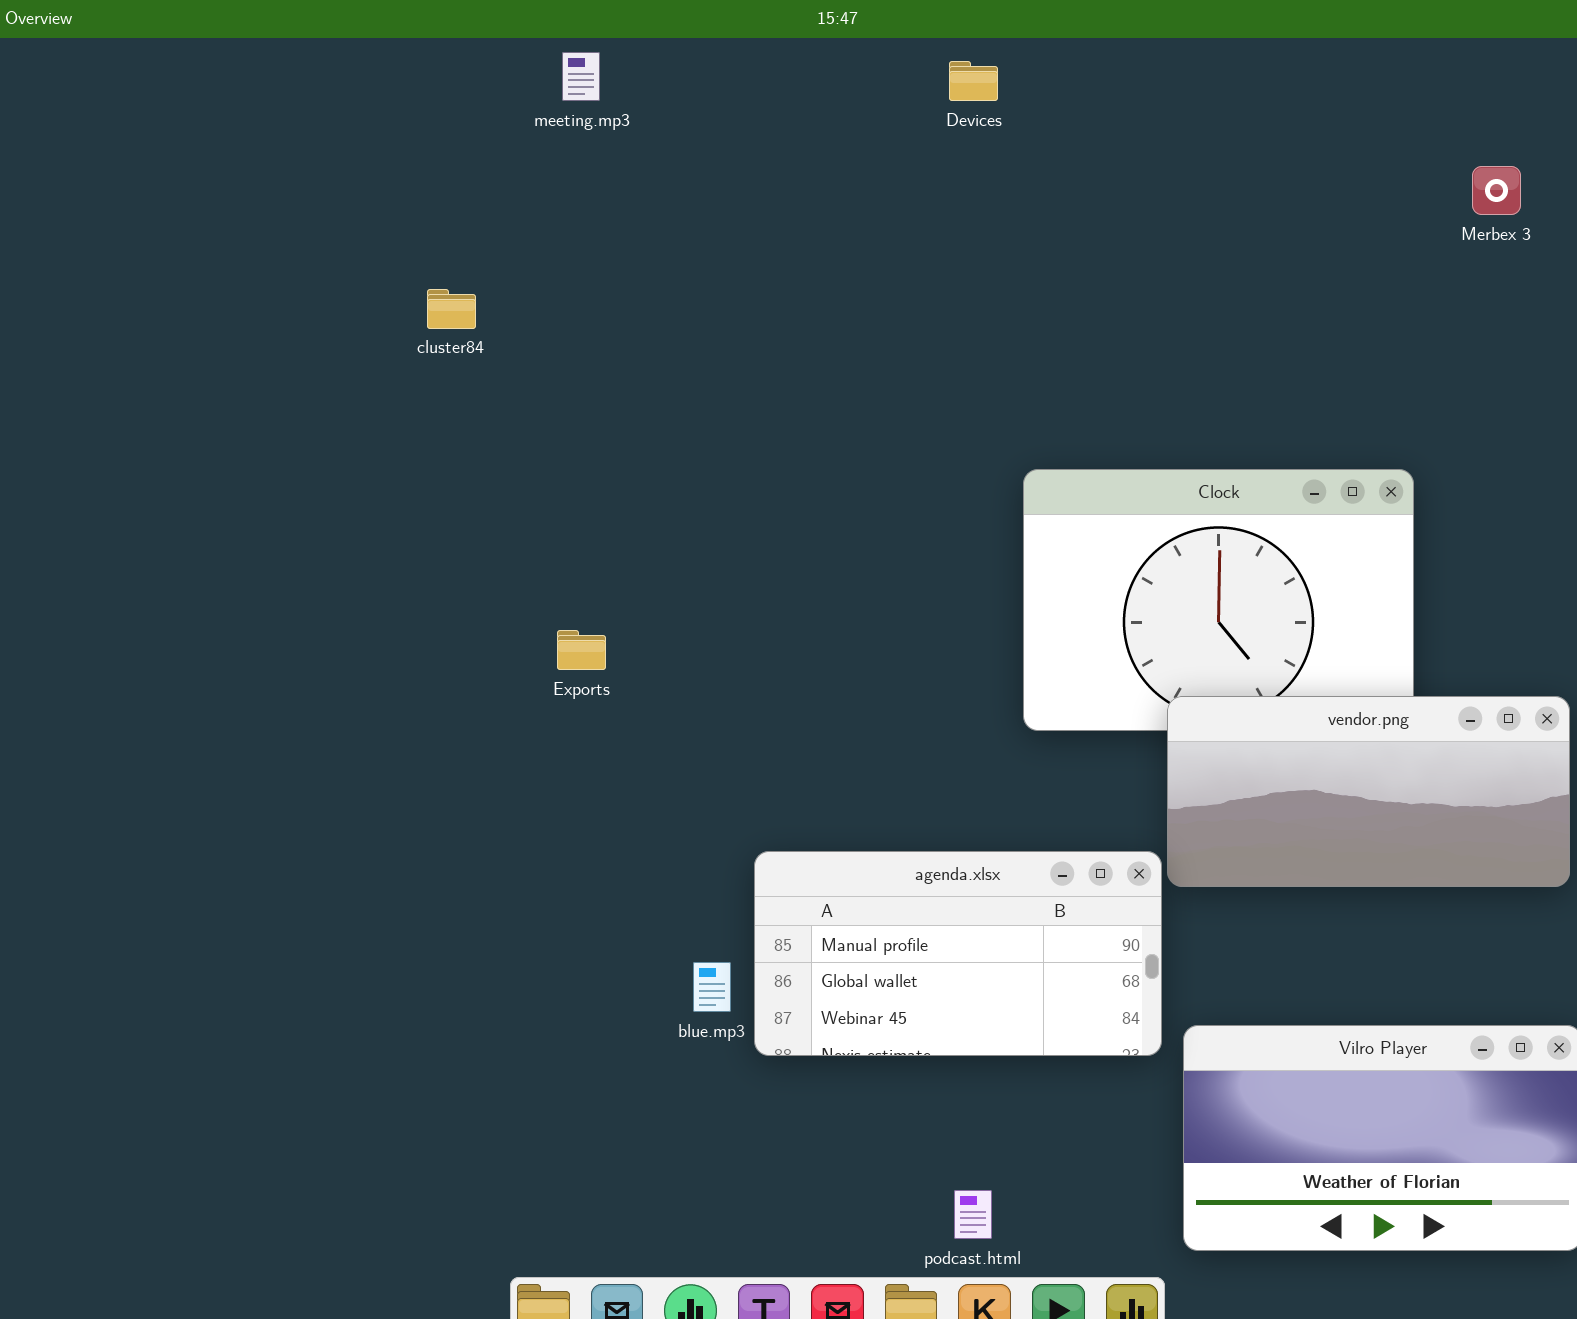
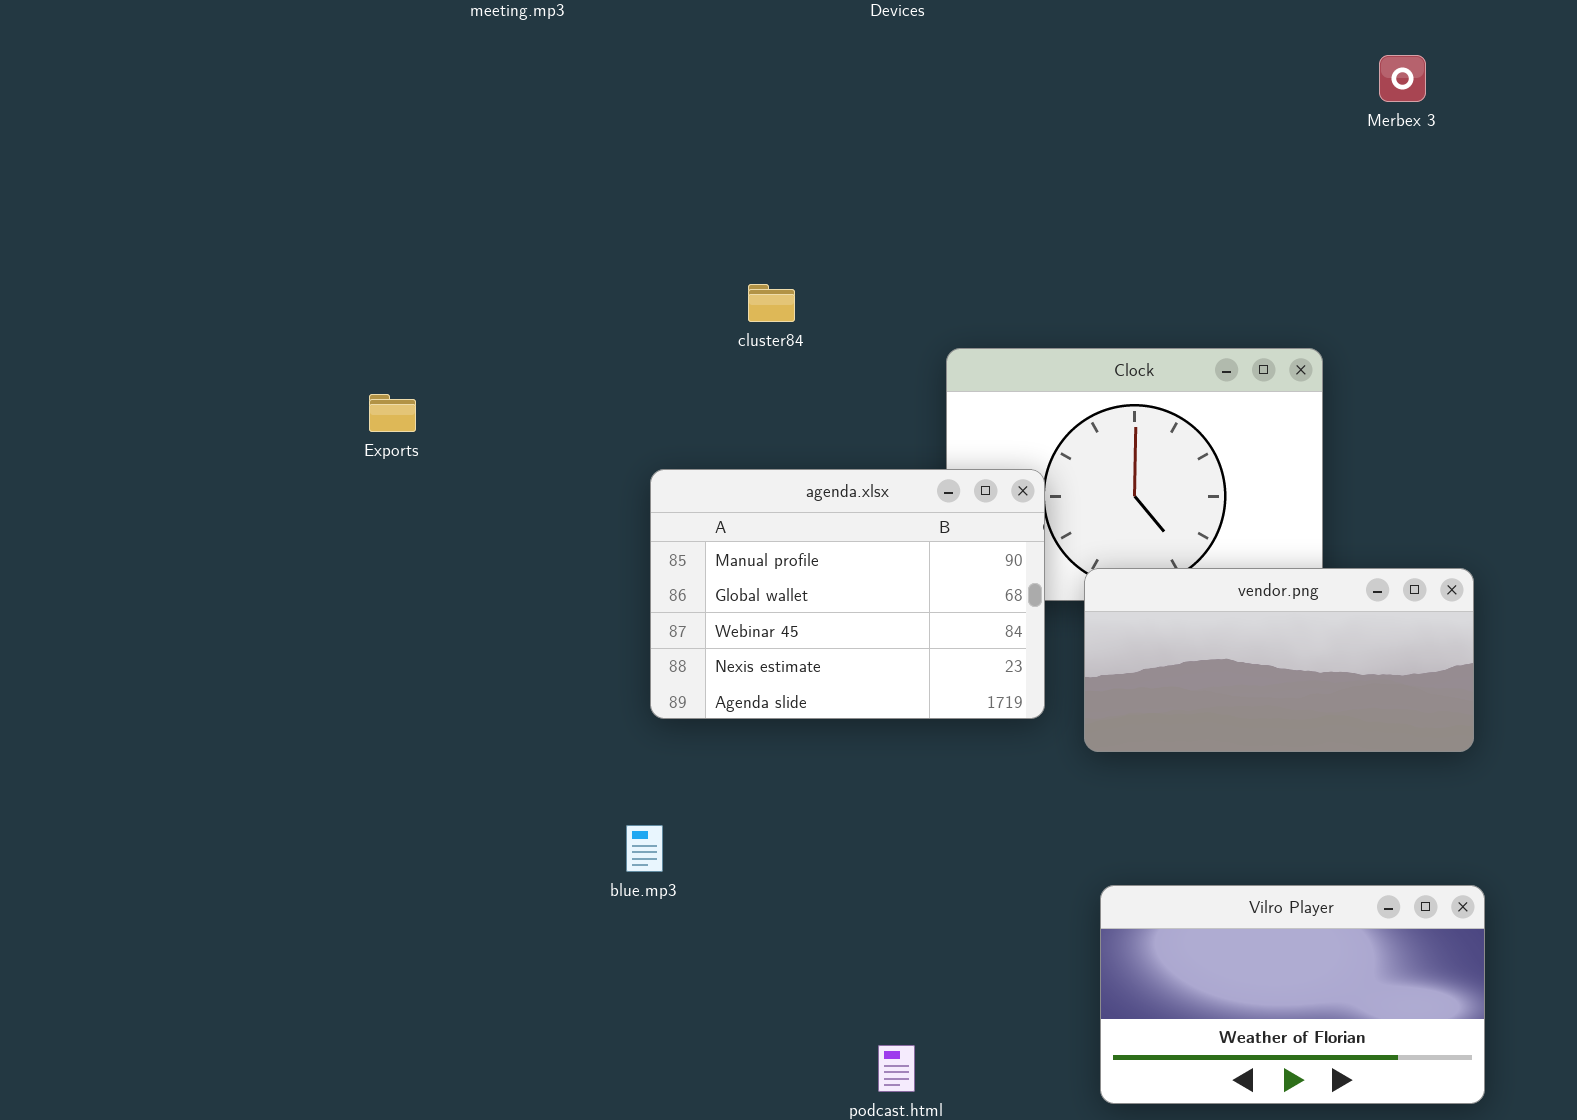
cluster84: [427,289,476,329] -> [748,284,795,322], moved
Exports: [557,630,606,670] -> [369,394,416,432], moved
agenda.xlsx: [754,851,1162,1056] -> [650,469,1045,719], moved, resized

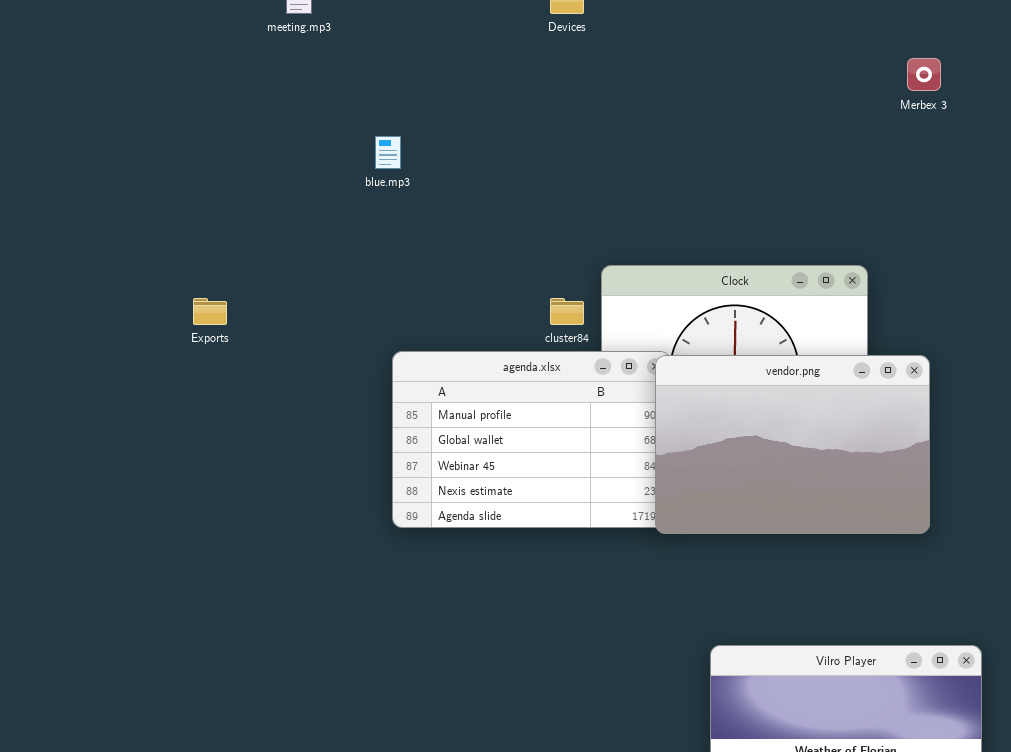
cluster84: [748,284,795,322] -> [550,298,584,325], moved
vendor.png: [1084,568,1474,752] -> [655,355,930,534], moved, resized
blue.mp3: [626,825,663,872] -> [375,136,401,169], moved

